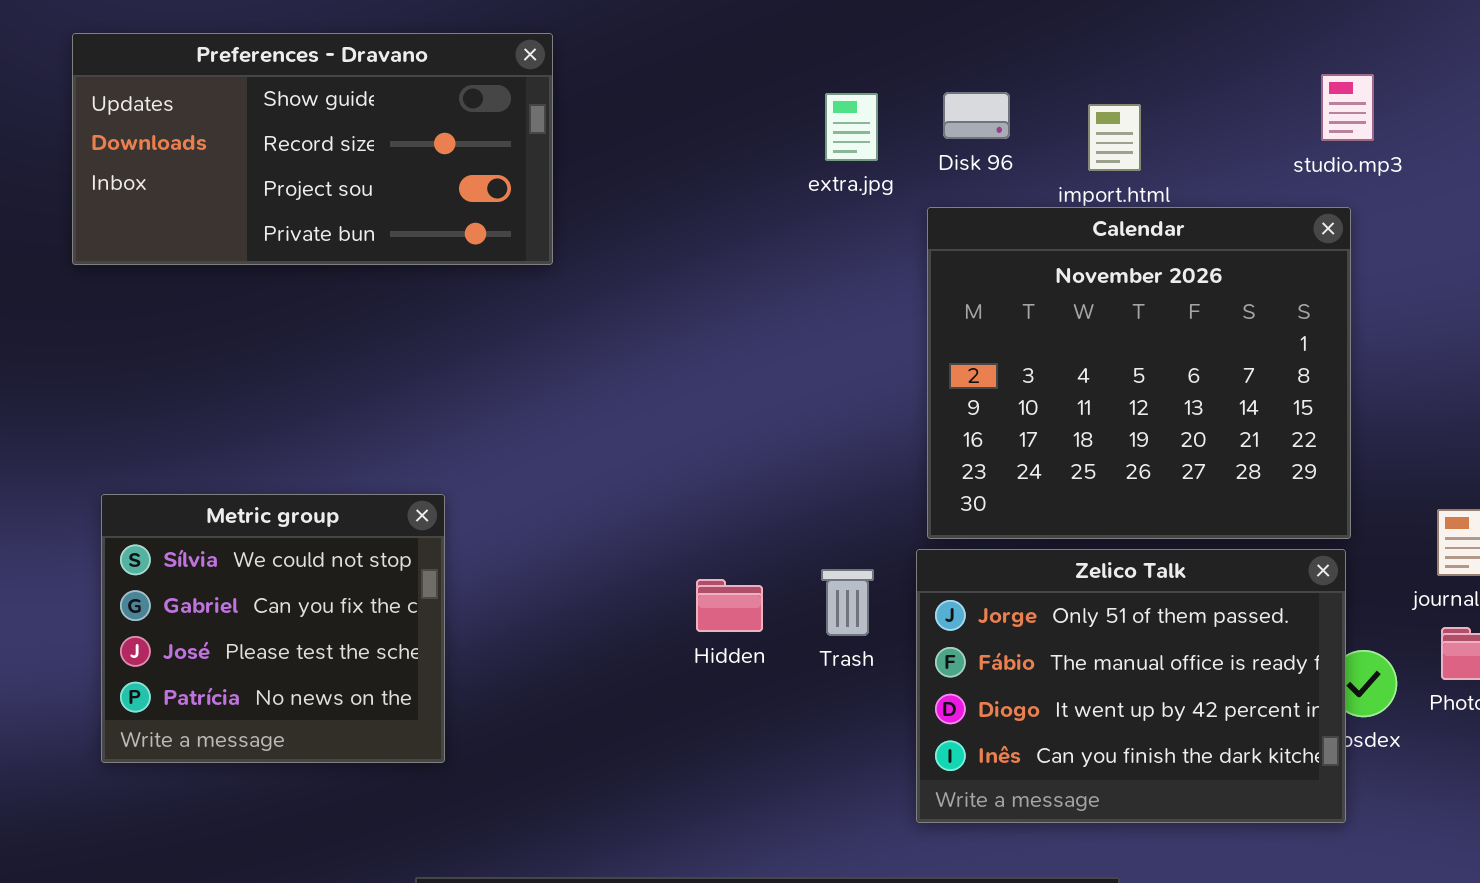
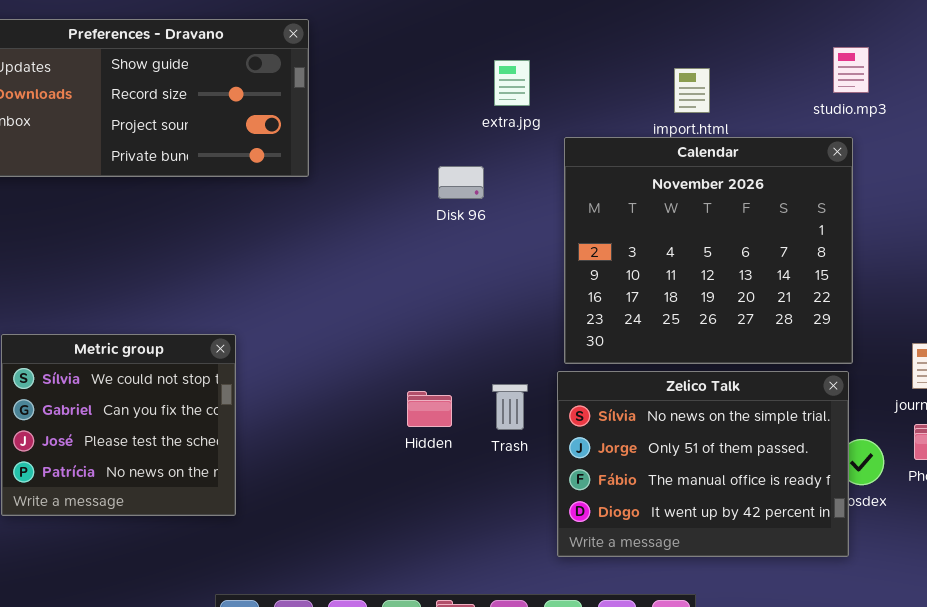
Disk 96: [943,92,1010,139] -> [438,166,484,199], moved
Zelico Talk: [916,549,1346,823] -> [557,371,849,557], scrolled up 1 row

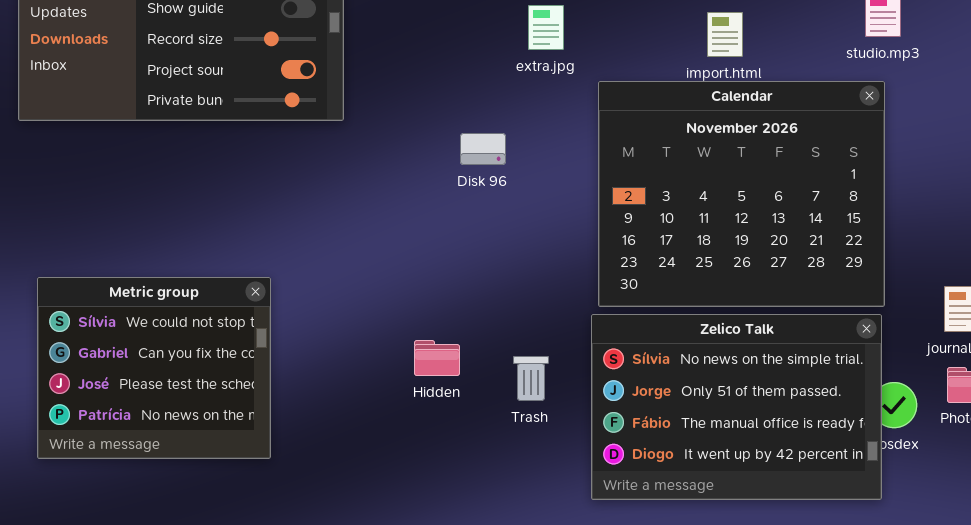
Disk 96: [438,166,484,199] -> [460,133,506,165], moved
Trash: [492,384,528,430] -> [513,356,549,401], moved
Hidden: [407,391,452,427] -> [414,340,460,376], moved

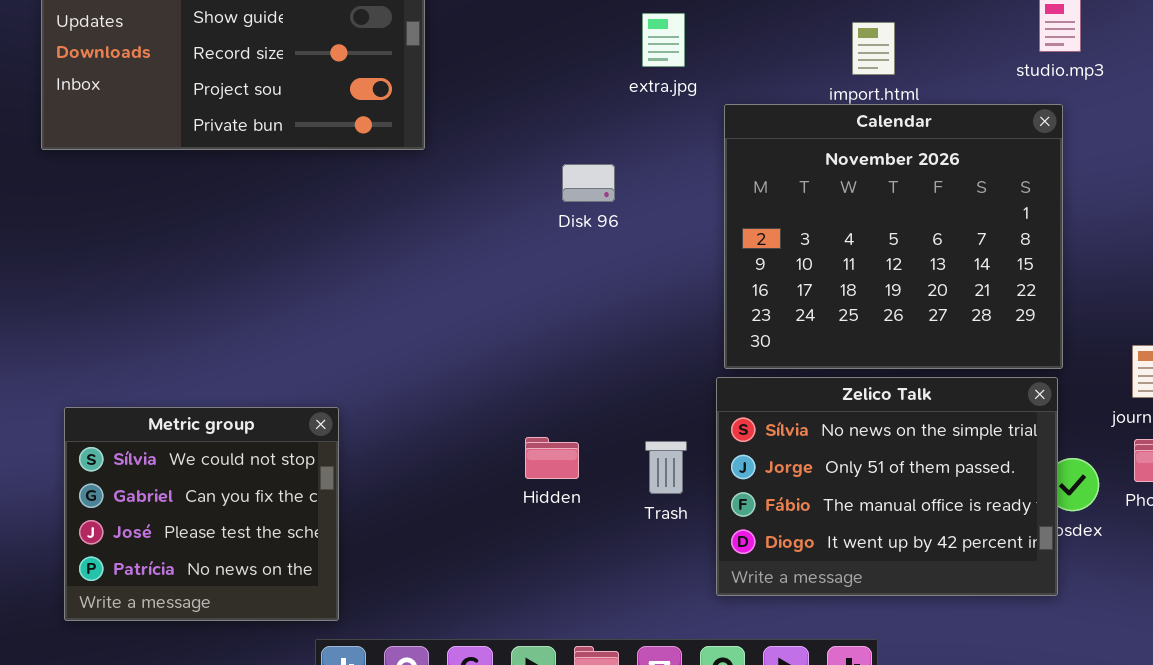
Metric group: [37,277,271,459] -> [64,407,339,621], moved
Hidden: [414,340,460,376] -> [525,437,579,479], moved
Trash: [513,356,549,401] -> [645,441,687,494], moved

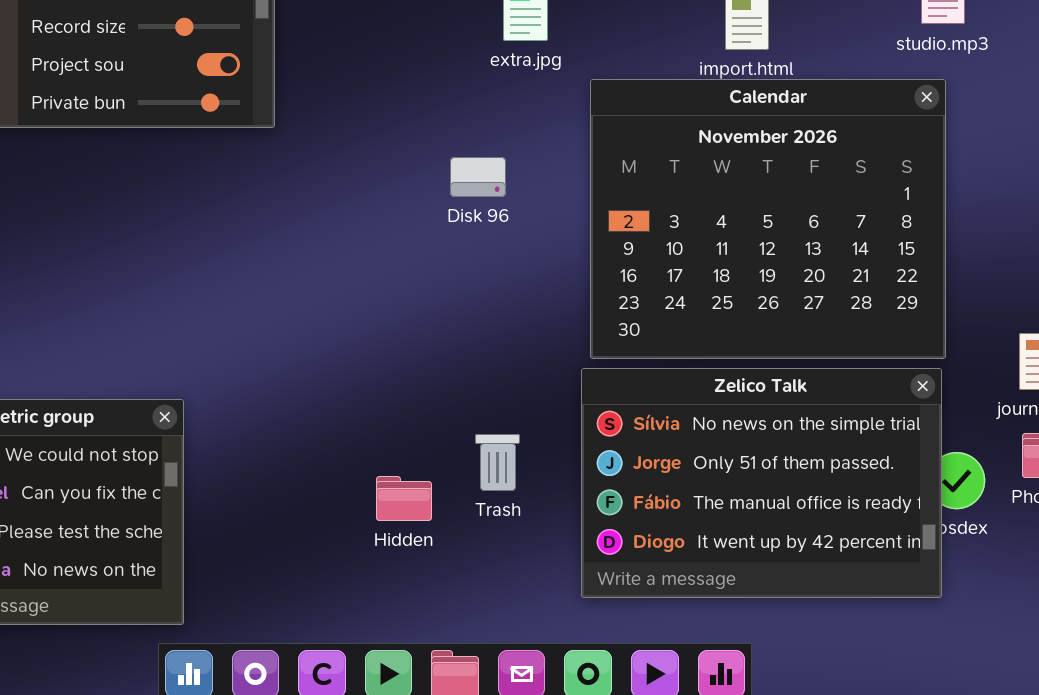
Disk 96: [562,164,615,202] -> [450,157,506,197], moved
Hidden: [525,437,579,479] -> [376,476,432,521], moved
Trash: [645,441,687,494] -> [475,434,520,491], moved

